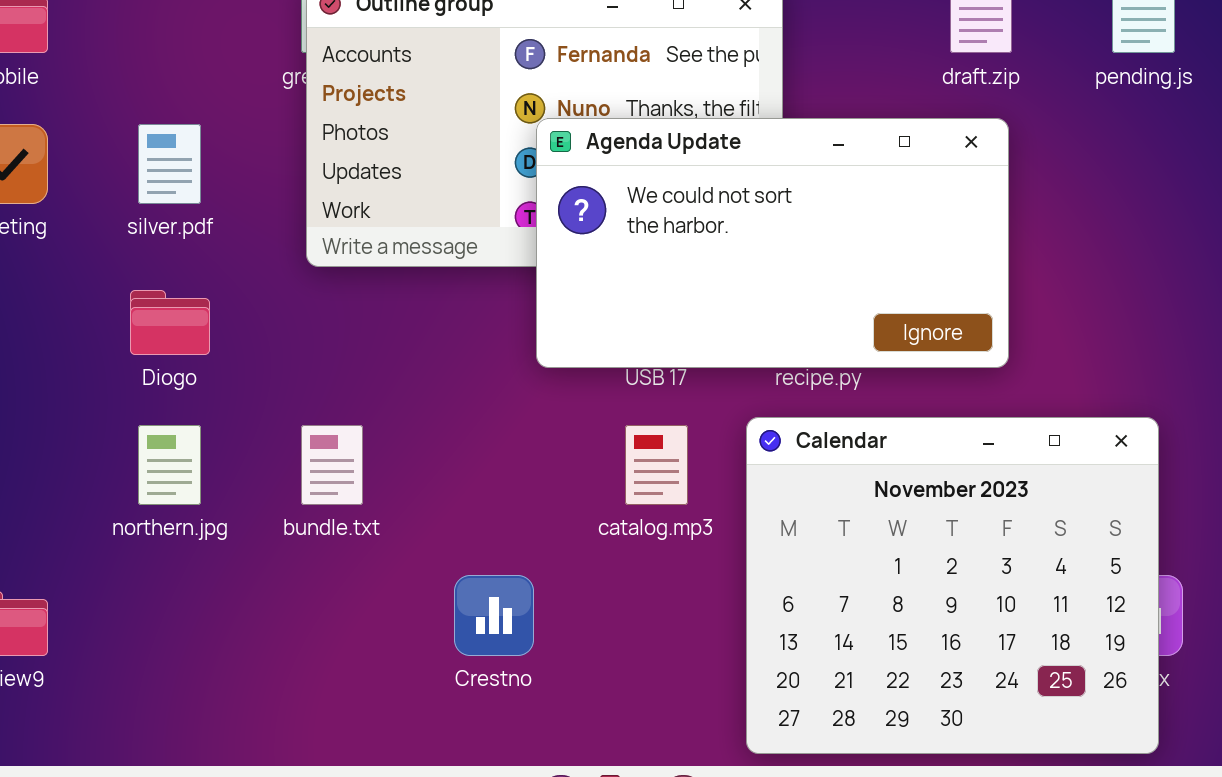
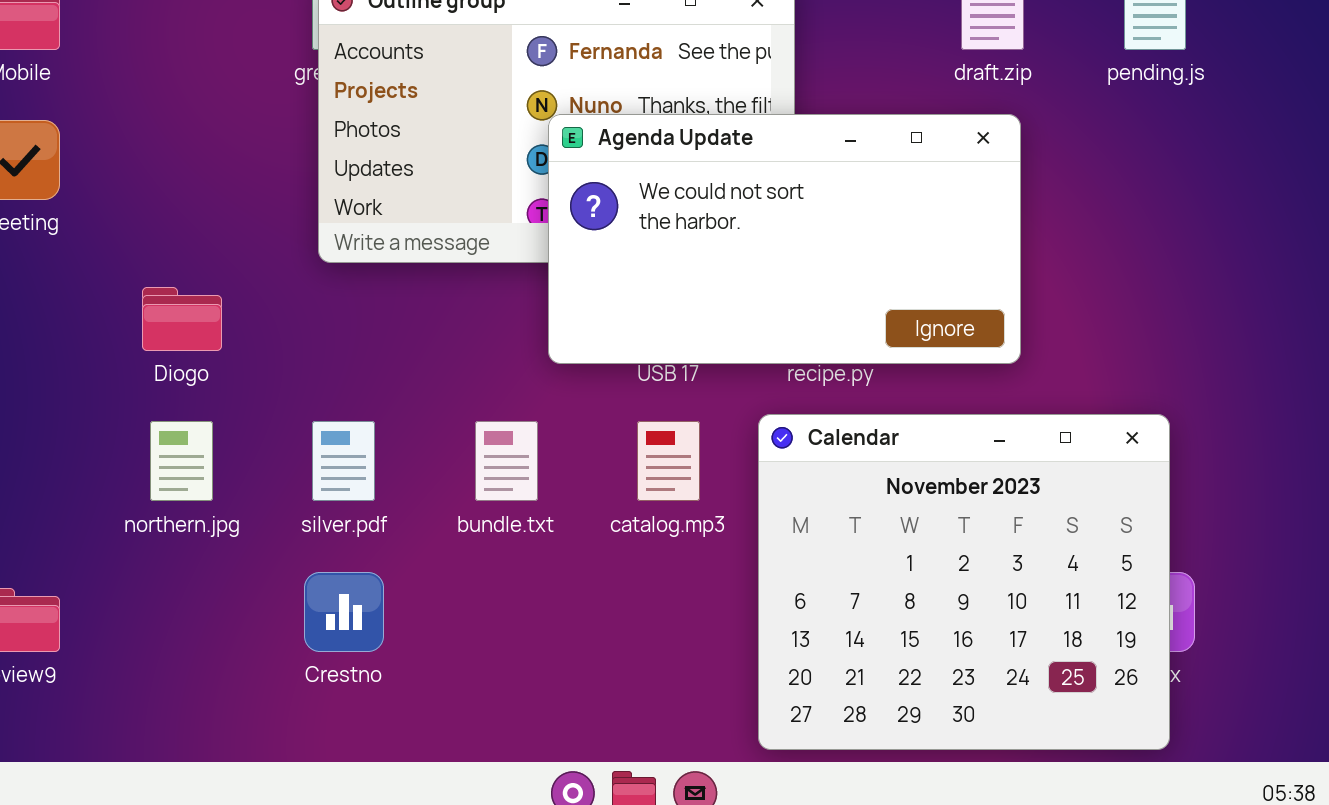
silver.pdf: [138,124,201,204] -> [312,421,375,501], moved
bundle.txt: [301,425,363,505] -> [475,421,538,501], moved
Crestno: [454,575,534,656] -> [304,572,384,652], moved

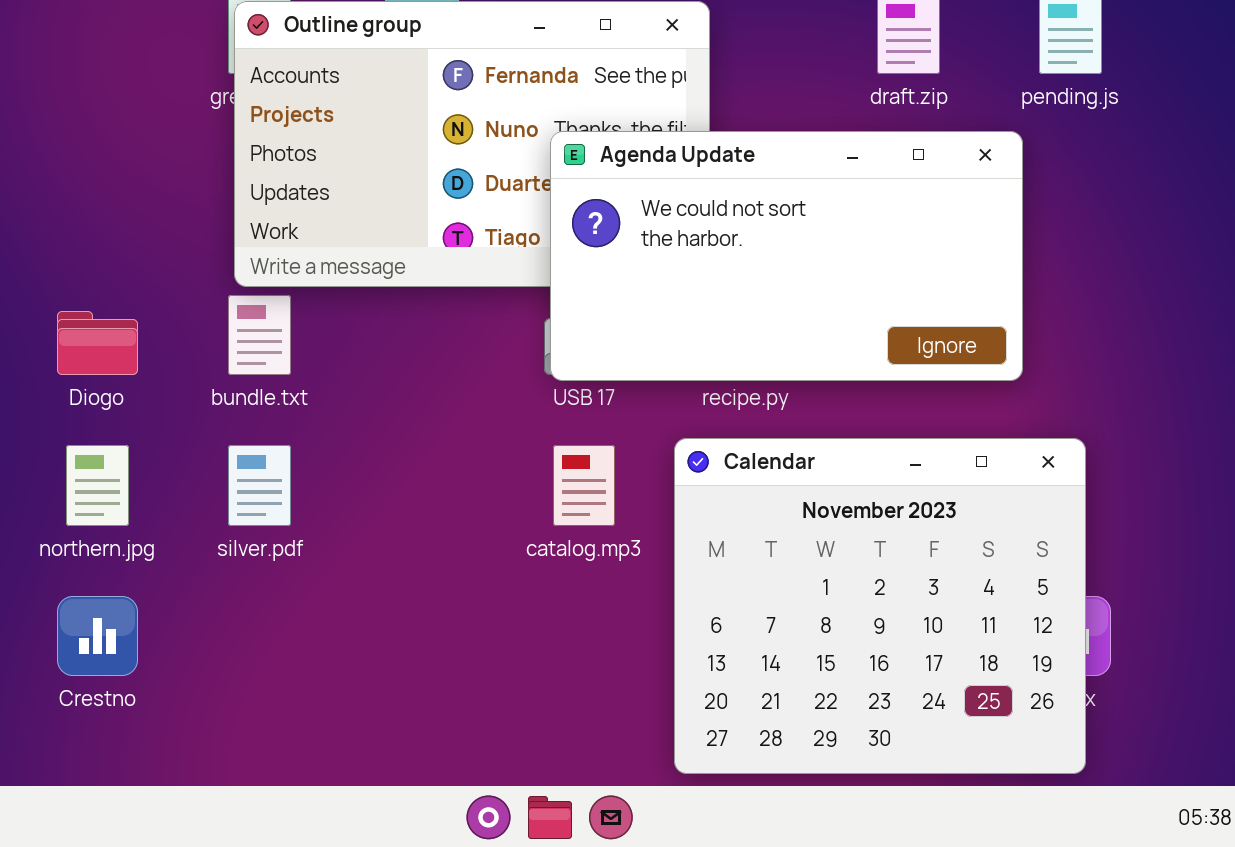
Agenda Update: [548,114,1021,364] -> [550,131,1023,381], moved
bundle.txt: [475,421,538,501] -> [228,295,291,375], moved
Crestno: [304,572,384,652] -> [57,596,138,676], moved

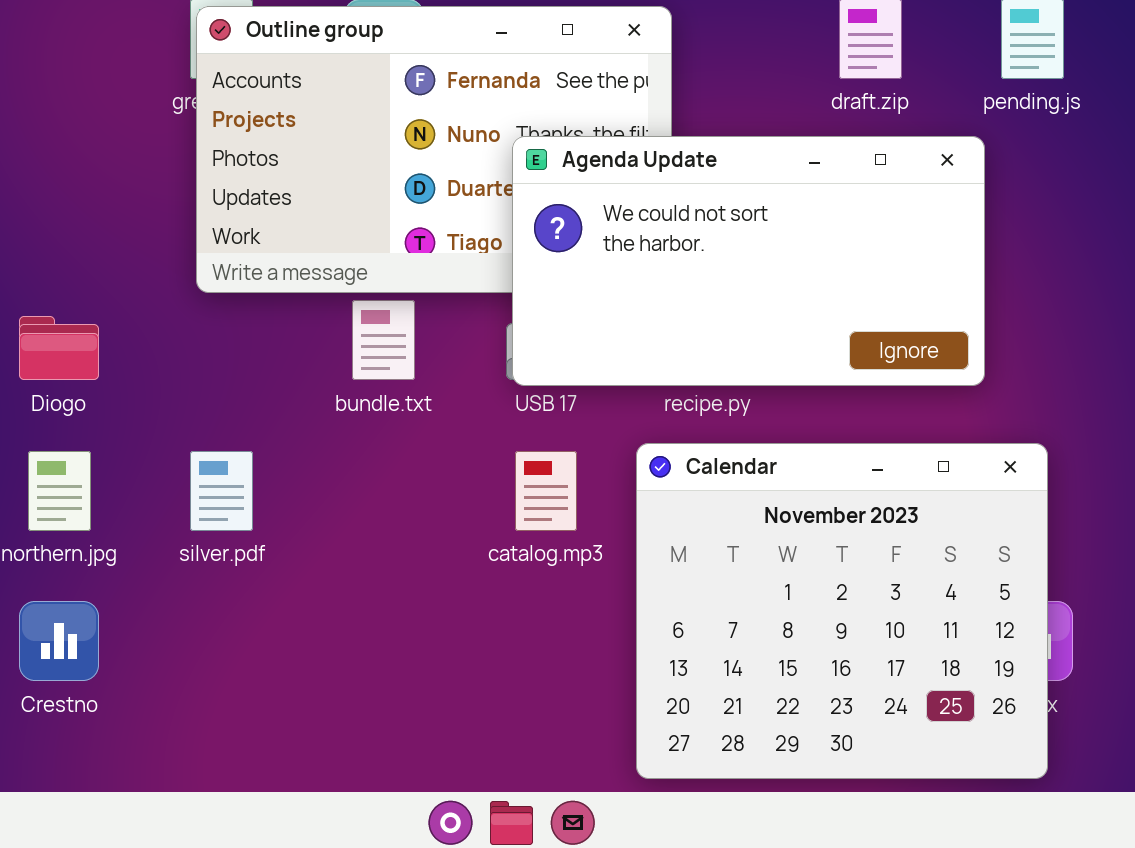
bundle.txt: [228,295,291,375] -> [352,300,415,380], moved

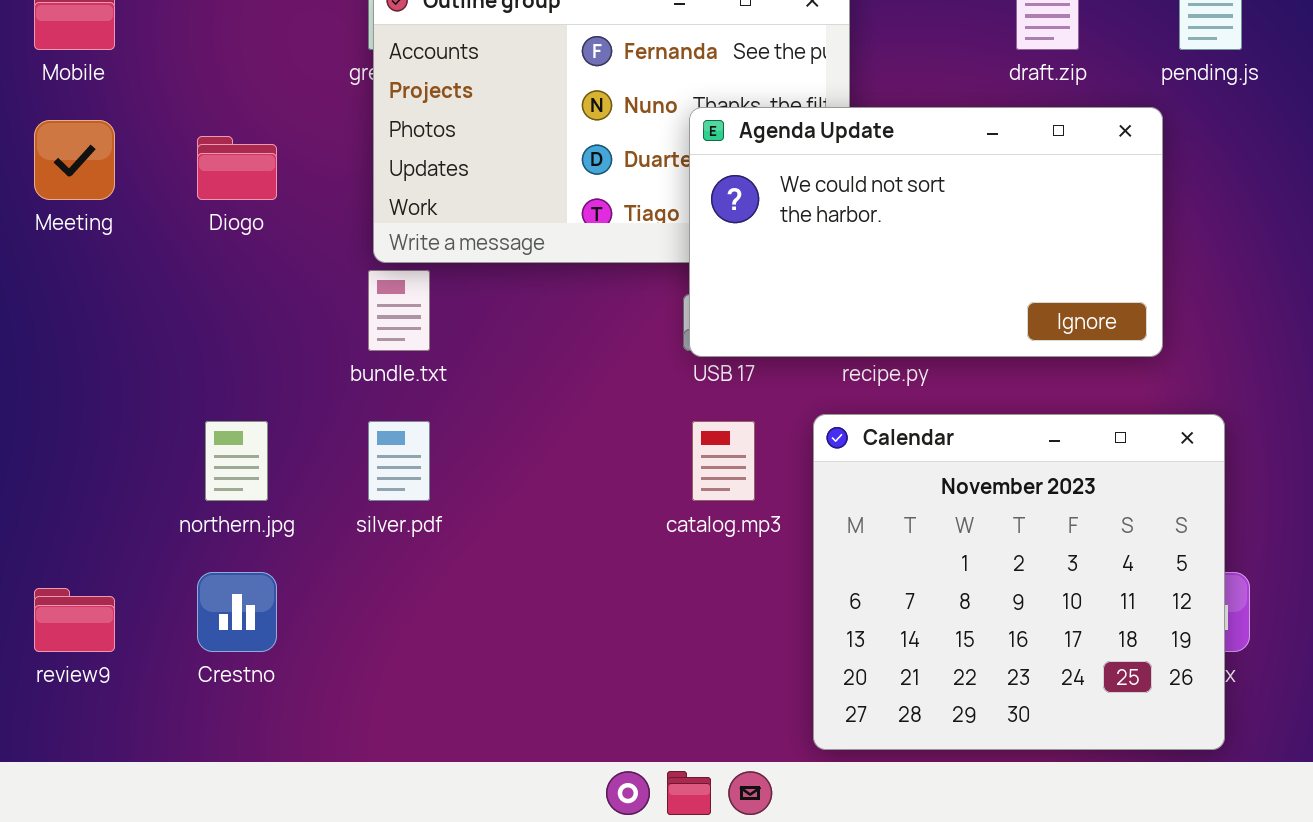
bundle.txt: [352,300,415,380] -> [368,270,430,351], moved
Diogo: [19,316,99,380] -> [197,136,277,200], moved

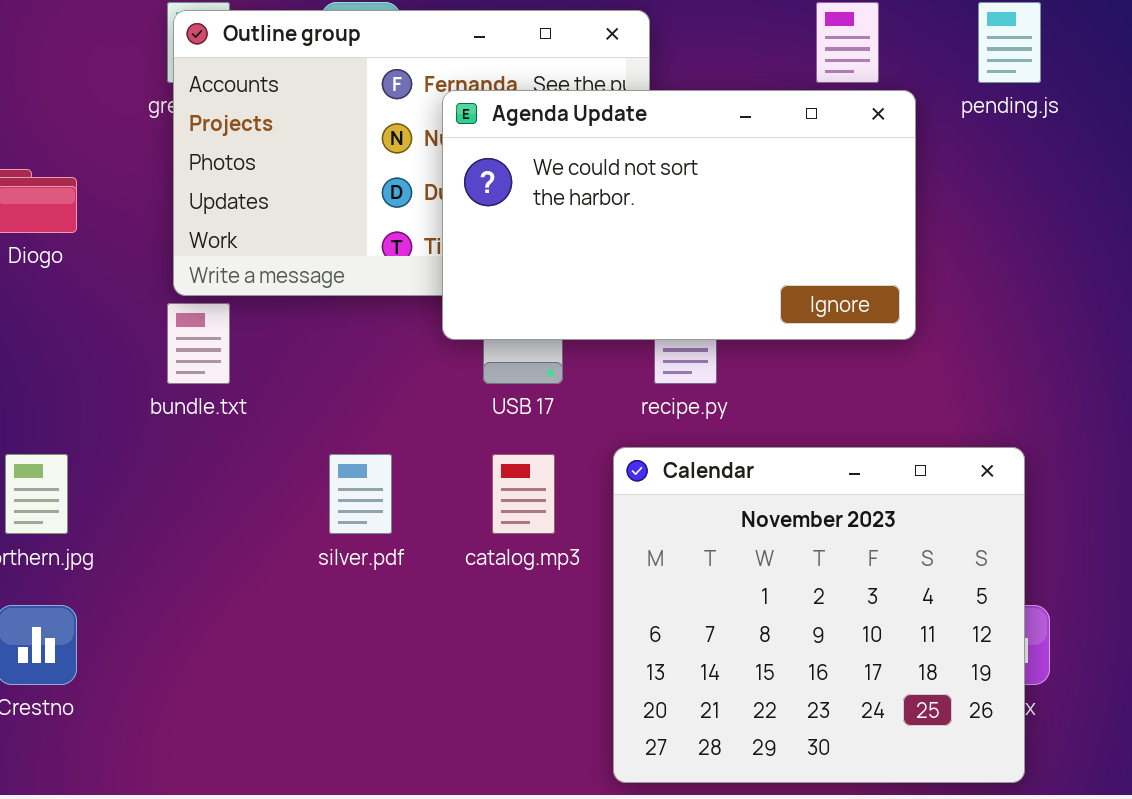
Agenda Update: [689,107,1163,357] -> [442,90,916,340], moved
silver.pdf: [368,421,430,501] -> [329,454,392,534], moved

